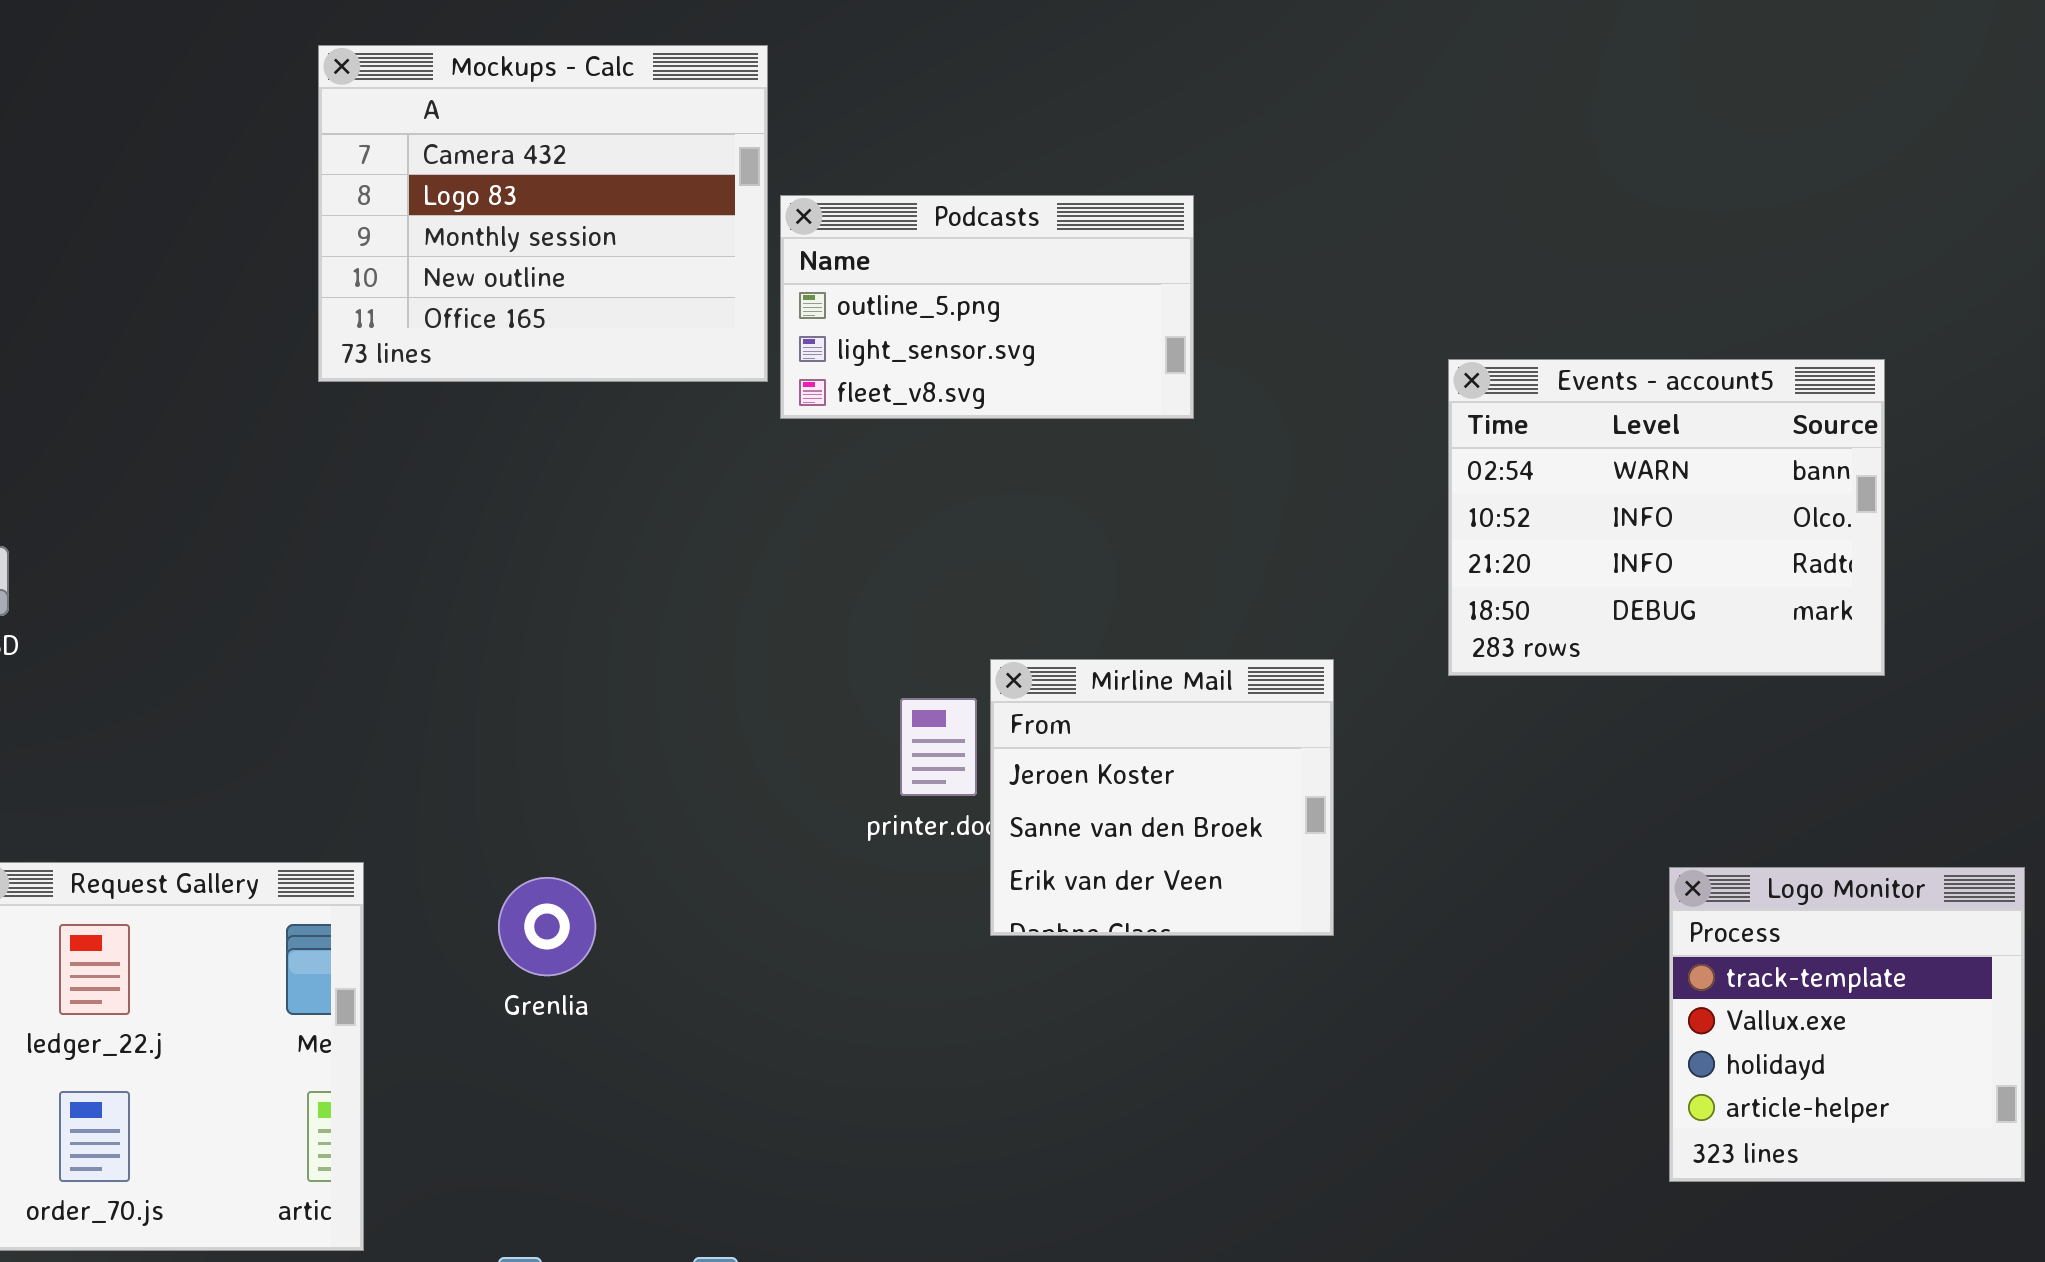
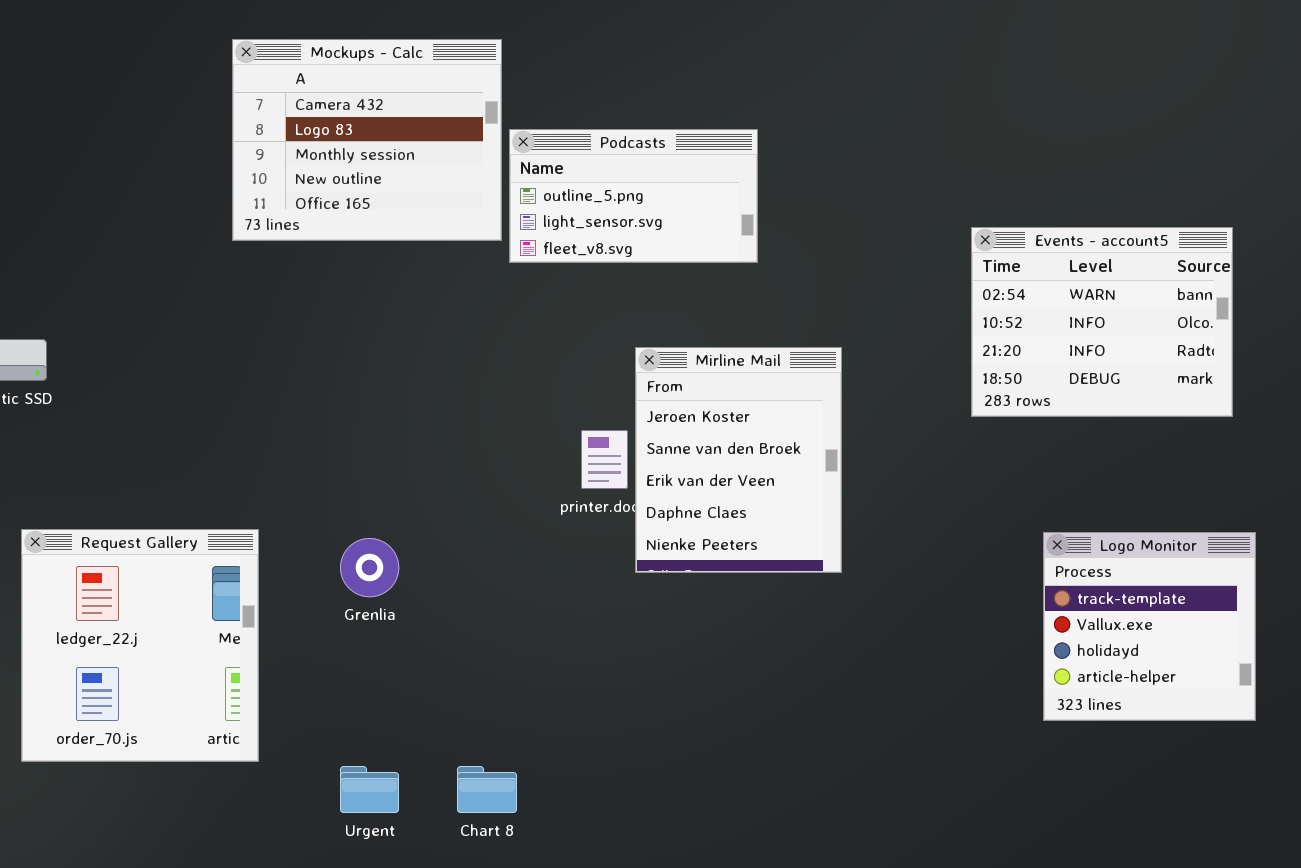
Events - account5: [1448,359,1885,676] -> [971,227,1233,417], moved
Mirline Mail: [990,659,1334,936] -> [635,347,842,573], resized

